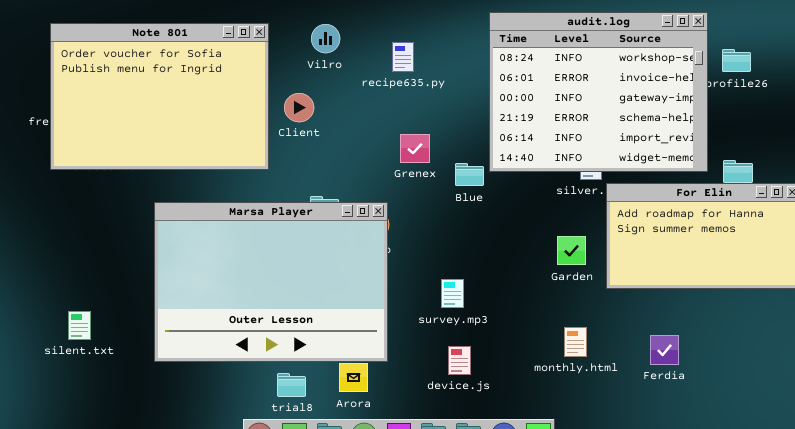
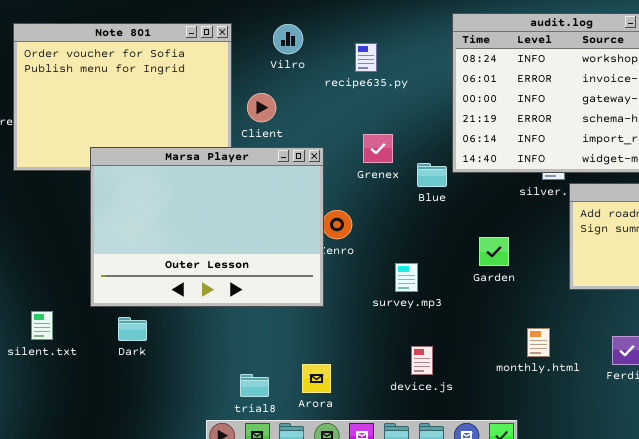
Marsa Player: [154,202,388,362] -> [90,147,324,307], moved
Garden: [557,236,586,265] -> [479,237,509,266], moved
survey.mp3: [441,279,464,308] -> [395,263,418,292], moved

